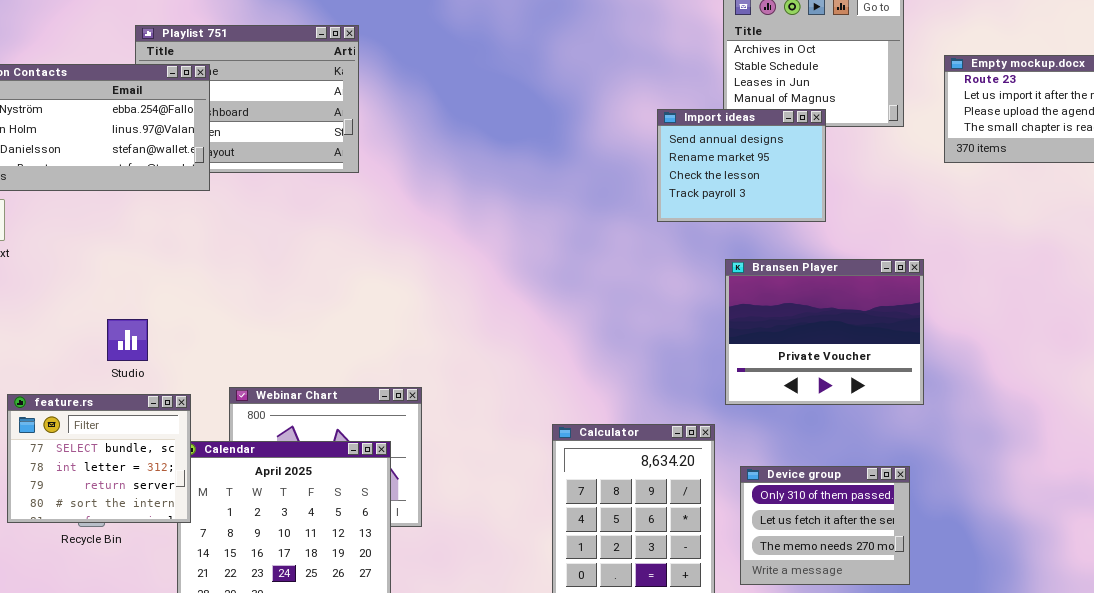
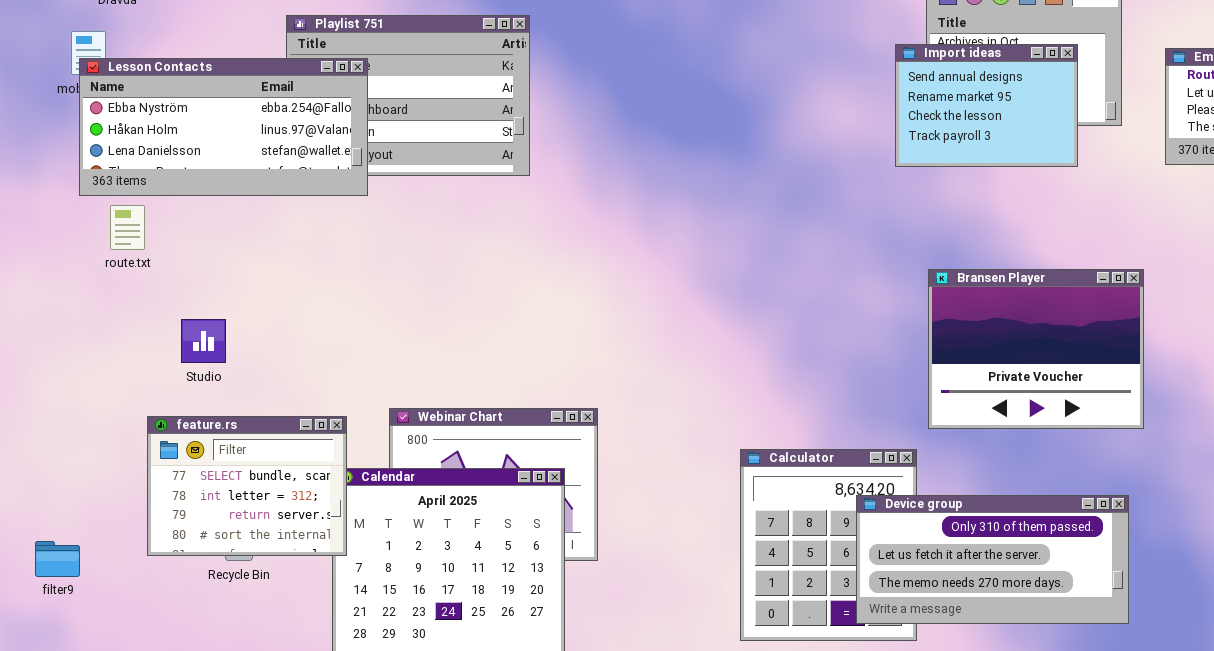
Import ideas: [657,109,826,222] -> [895,44,1078,167], moved
Studio: [107,319,148,361] -> [181,319,226,363], moved
Device group: [740,466,910,585] -> [856,495,1129,624], resized

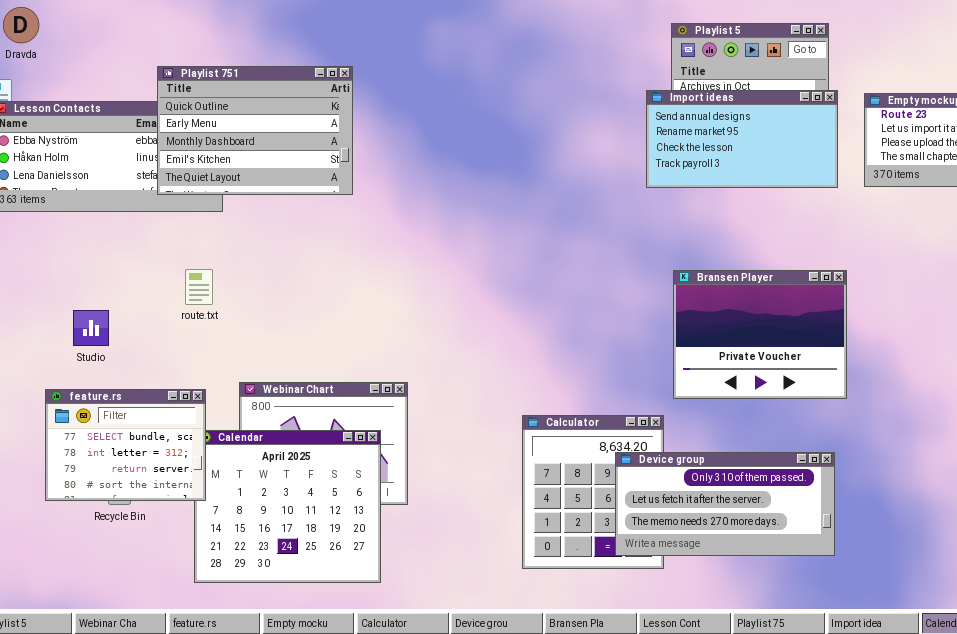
Playlist 751: [286,15,530,176] -> [157,66,353,195], raised
Import ideas: [895,44,1078,167] -> [646,90,838,188], resized
route.txt: [110,205,145,250] -> [185,269,213,305], moved

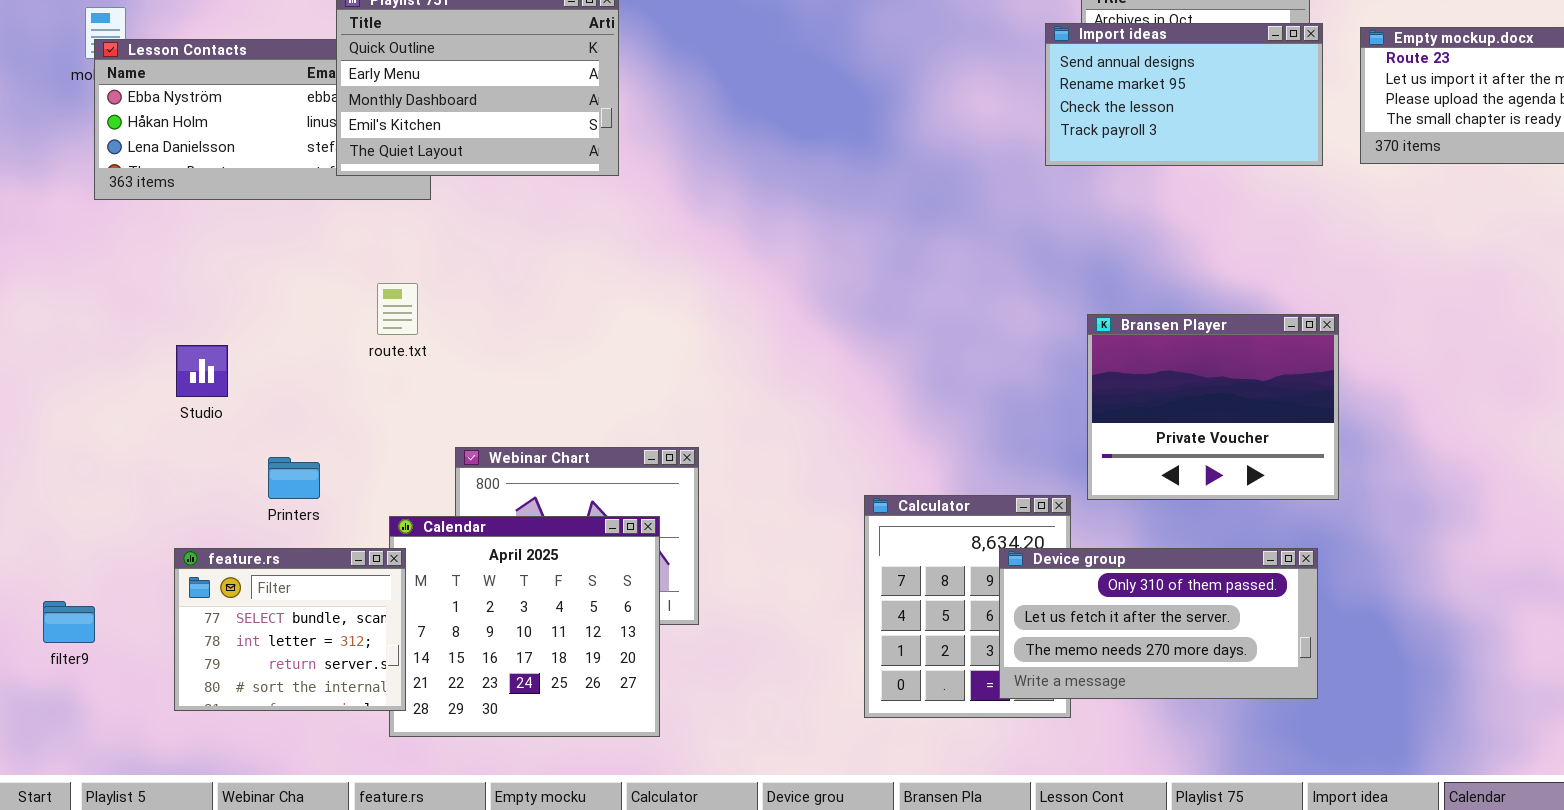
Bransen Player: [673,270,847,399] -> [1087,314,1339,500], moved
Studio: [73,310,109,346] -> [176,345,228,397], moved
feature.rs: [45,389,206,501] -> [174,548,406,711], moved

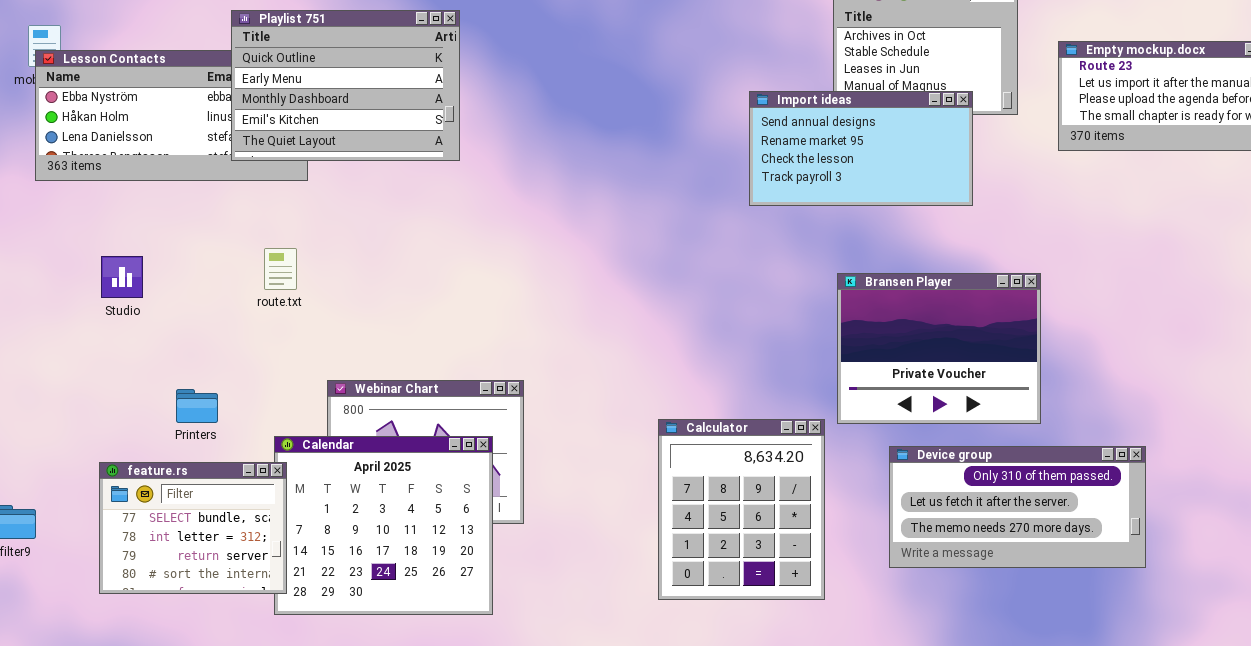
Import ideas: [1045,23,1323,166] -> [749,91,973,206], moved
Studio: [176,345,228,397] -> [101,256,143,298], moved
Device group: [999,548,1318,699] -> [889,446,1146,568], moved

